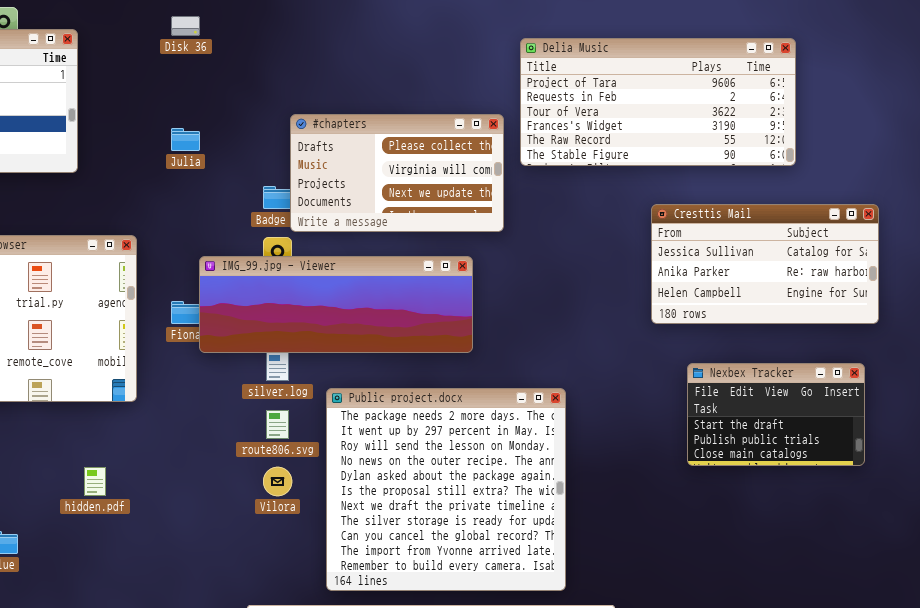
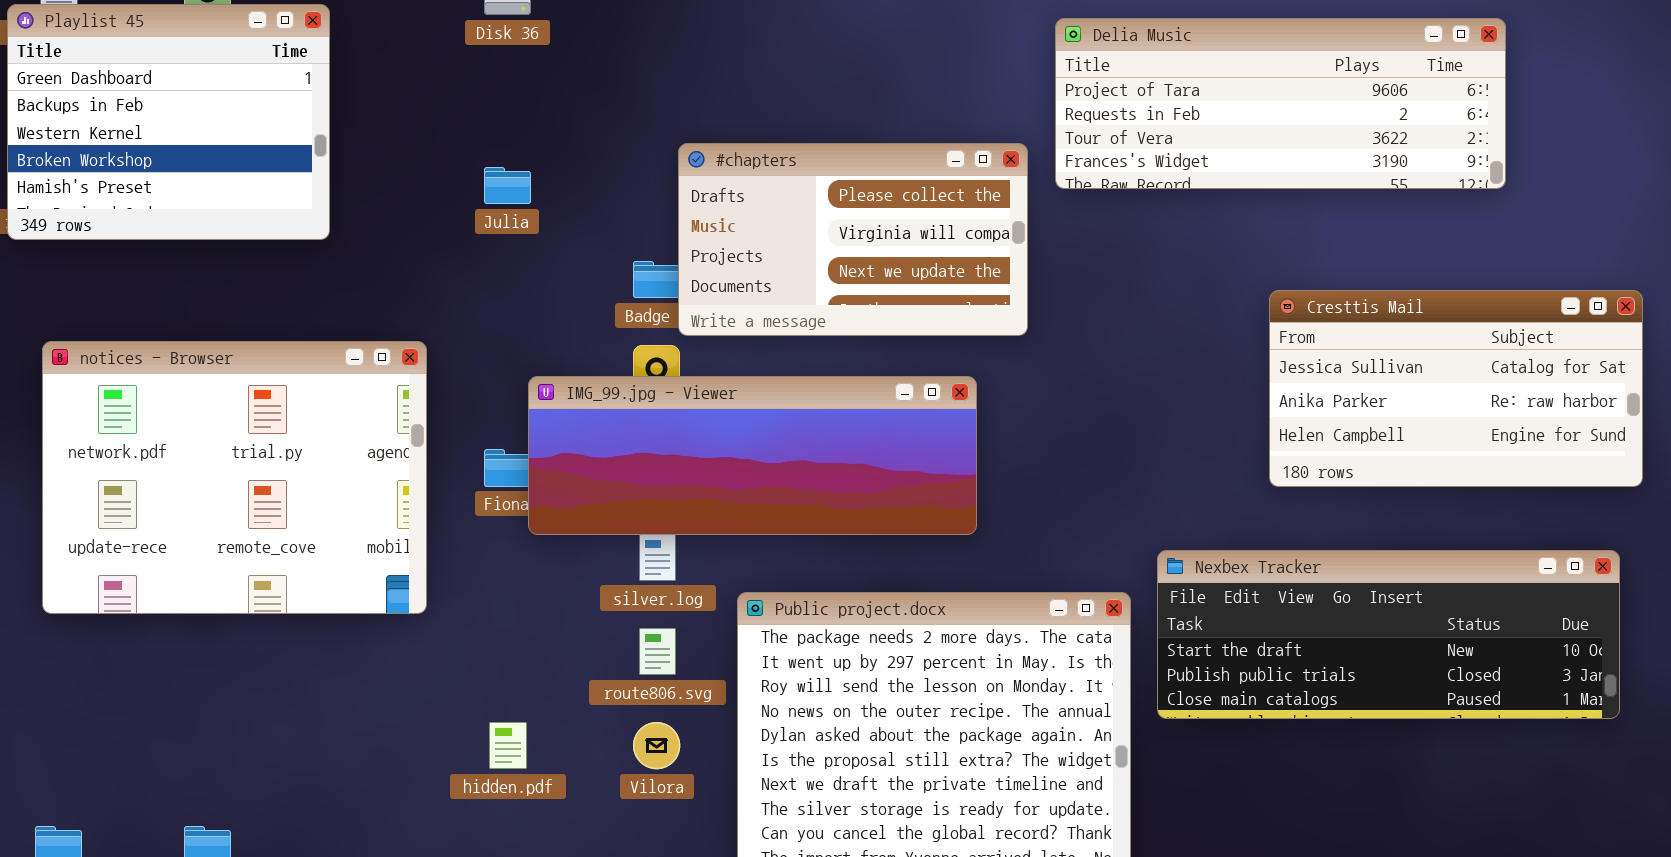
Delia Music: [520,38,796,166] -> [1055,18,1506,189], resized
Nexbex Tracker: [687,363,865,466] -> [1157,550,1620,719], resized
hidden.pdf: [84,467,106,496] -> [489,722,527,769], moved

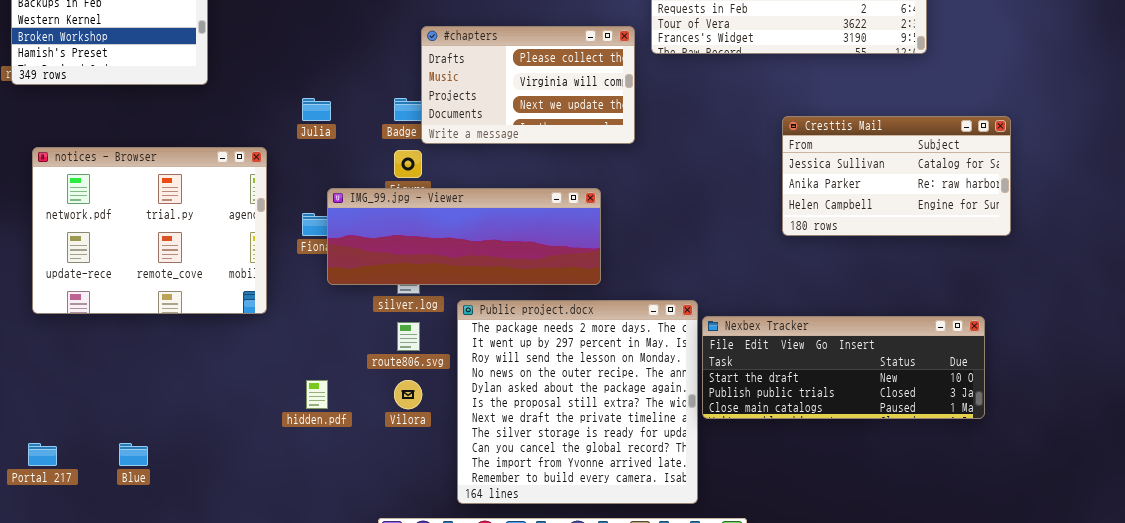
Julia: [484,167,531,204] -> [302,98,331,121], moved
IMG_99.jpg - Viewer: [528,376,977,535] -> [327,188,601,285], moved
Nexbex Tracker: [1157,550,1620,719] -> [702,316,985,419], moved

